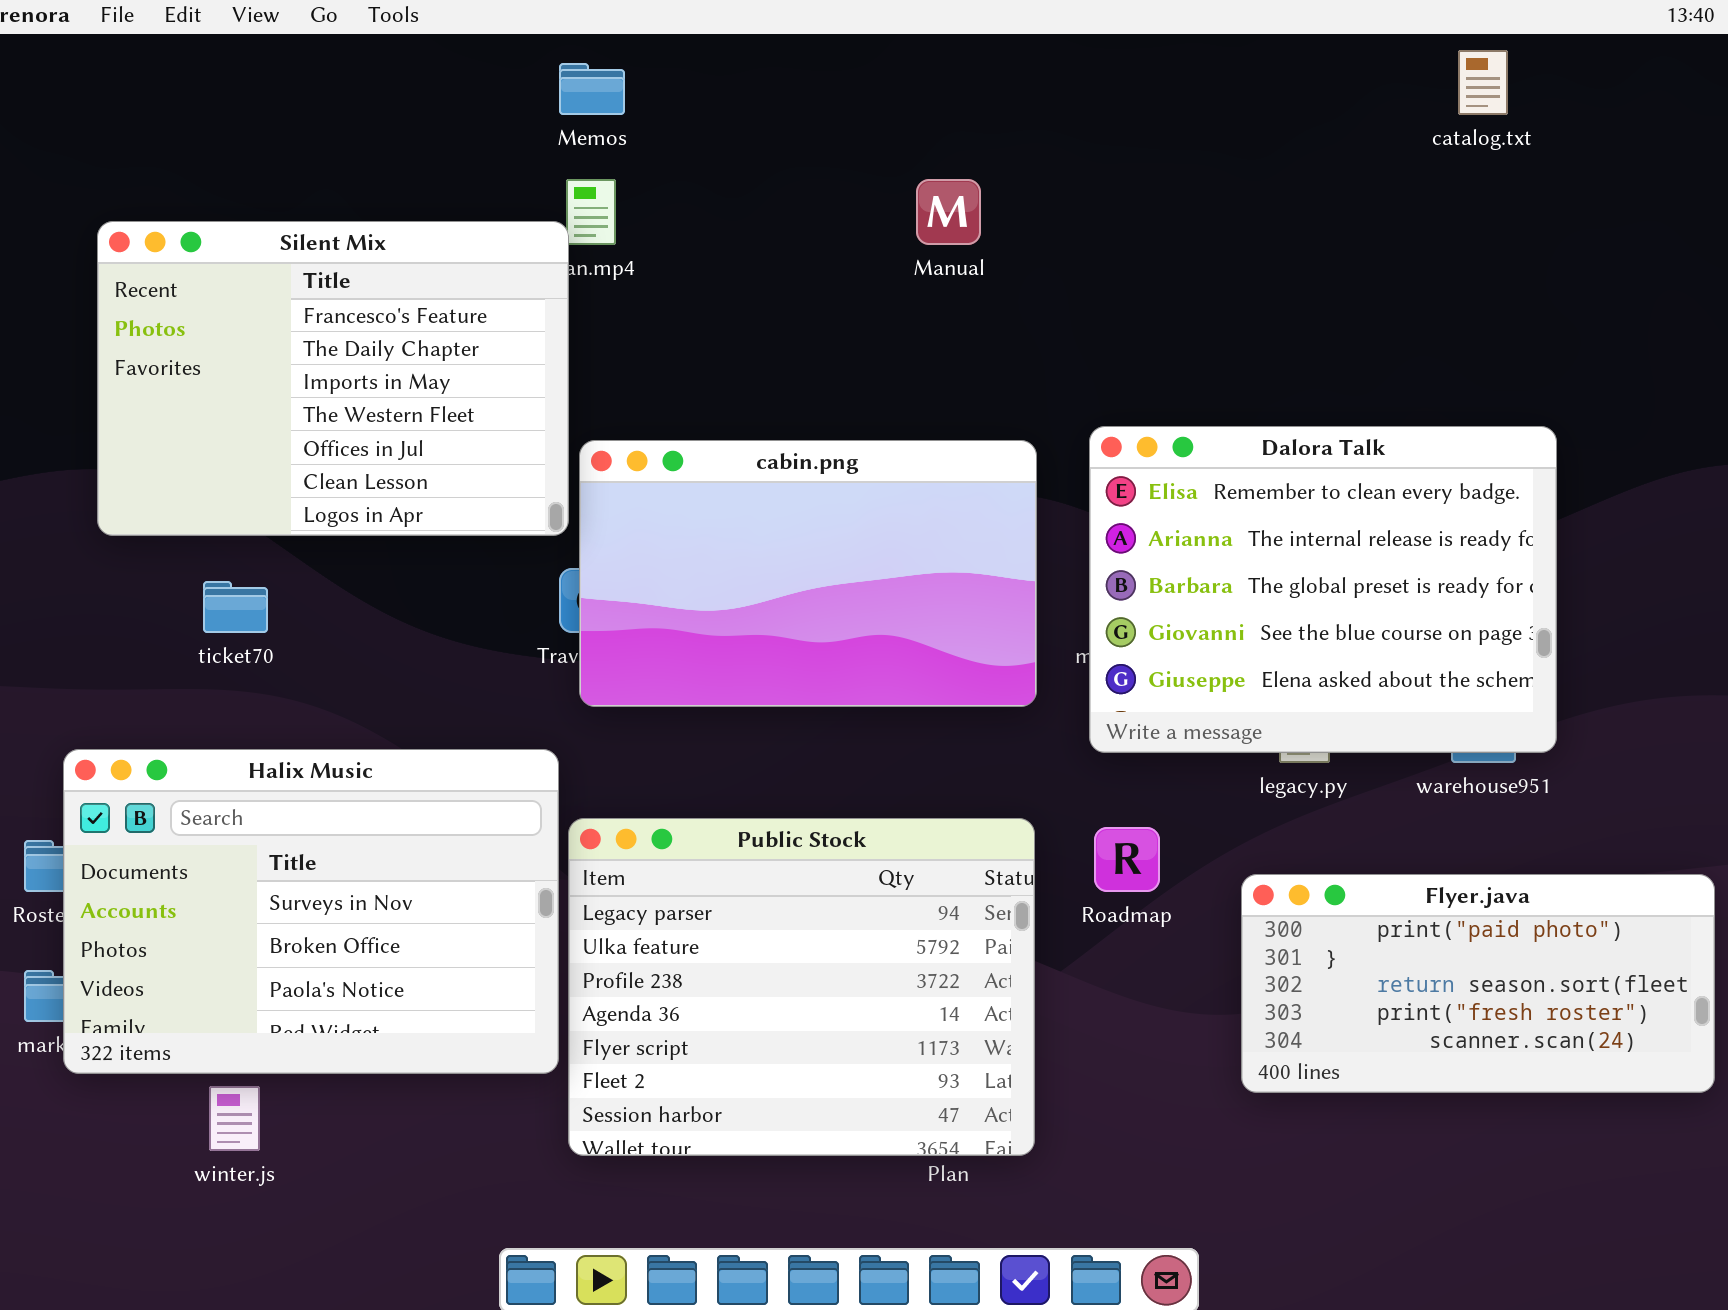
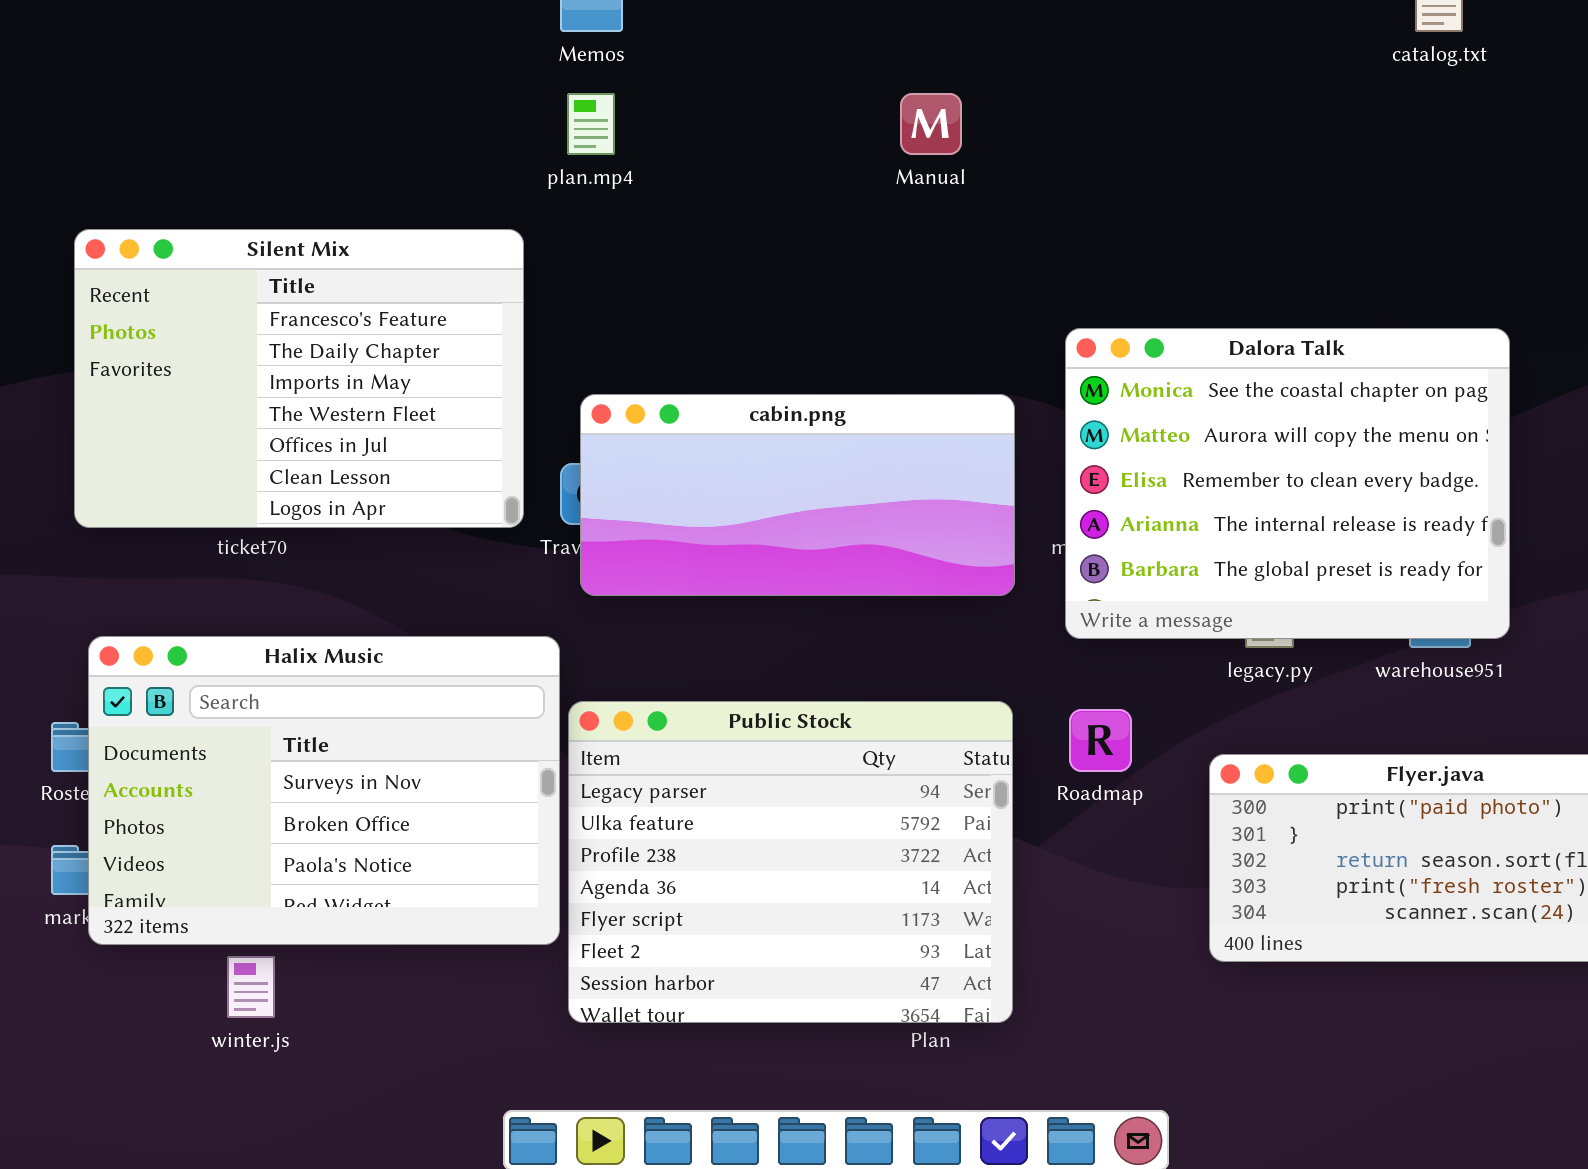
Silent Mix: [97,221,569,536] -> [74,229,524,528], moved
Dalora Talk: [1089,426,1557,753] -> [1065,328,1510,639], scrolled up 2 rows
cabin.png: [579,440,1037,707] -> [580,394,1015,596], resized

